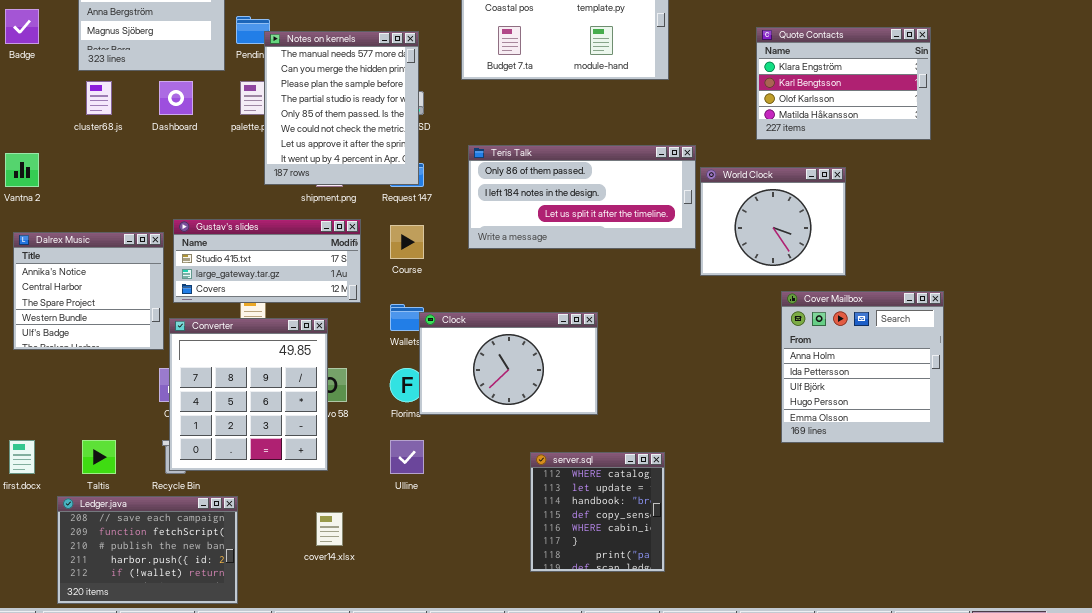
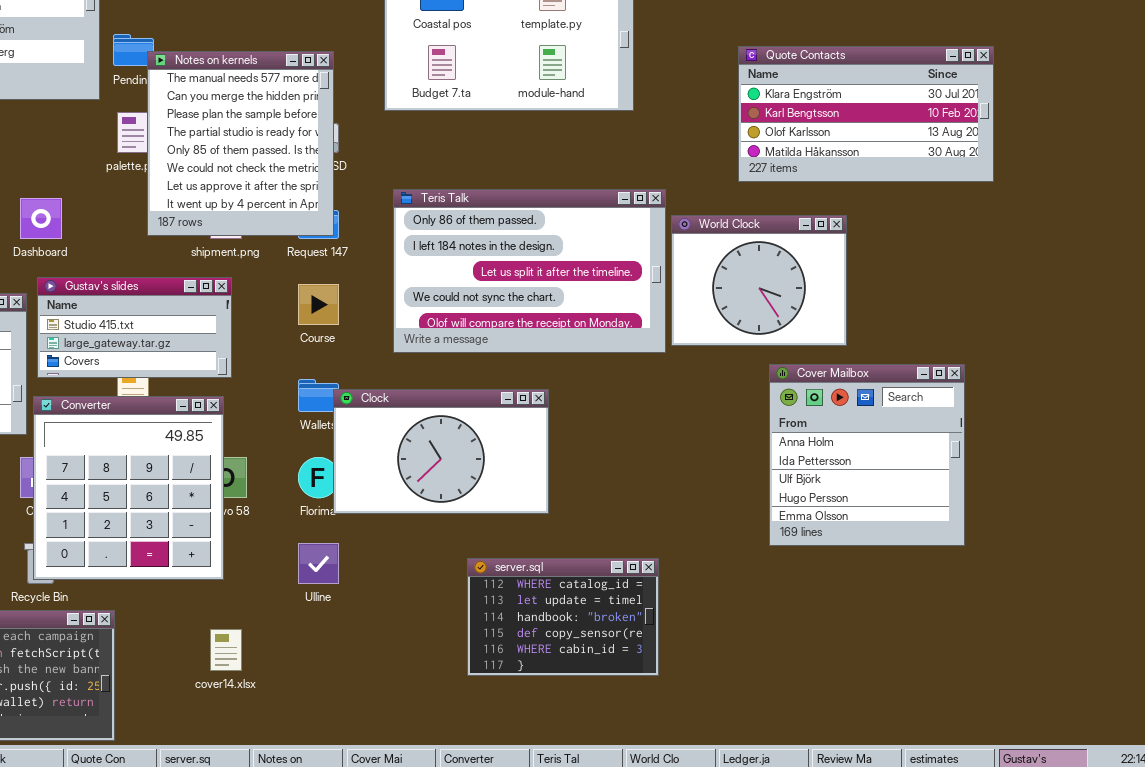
Quote Contacts: [756,27,931,140] -> [738,46,994,182], resized
Dashboard: [159,81,193,115] -> [20,198,62,239], moved
Teris Talk: [468,145,696,249] -> [393,189,666,353], resized
Gustav's slides: [173,219,361,303] -> [37,277,232,378], resized
server.sql: [530,452,665,572] -> [467,558,659,676], resized

